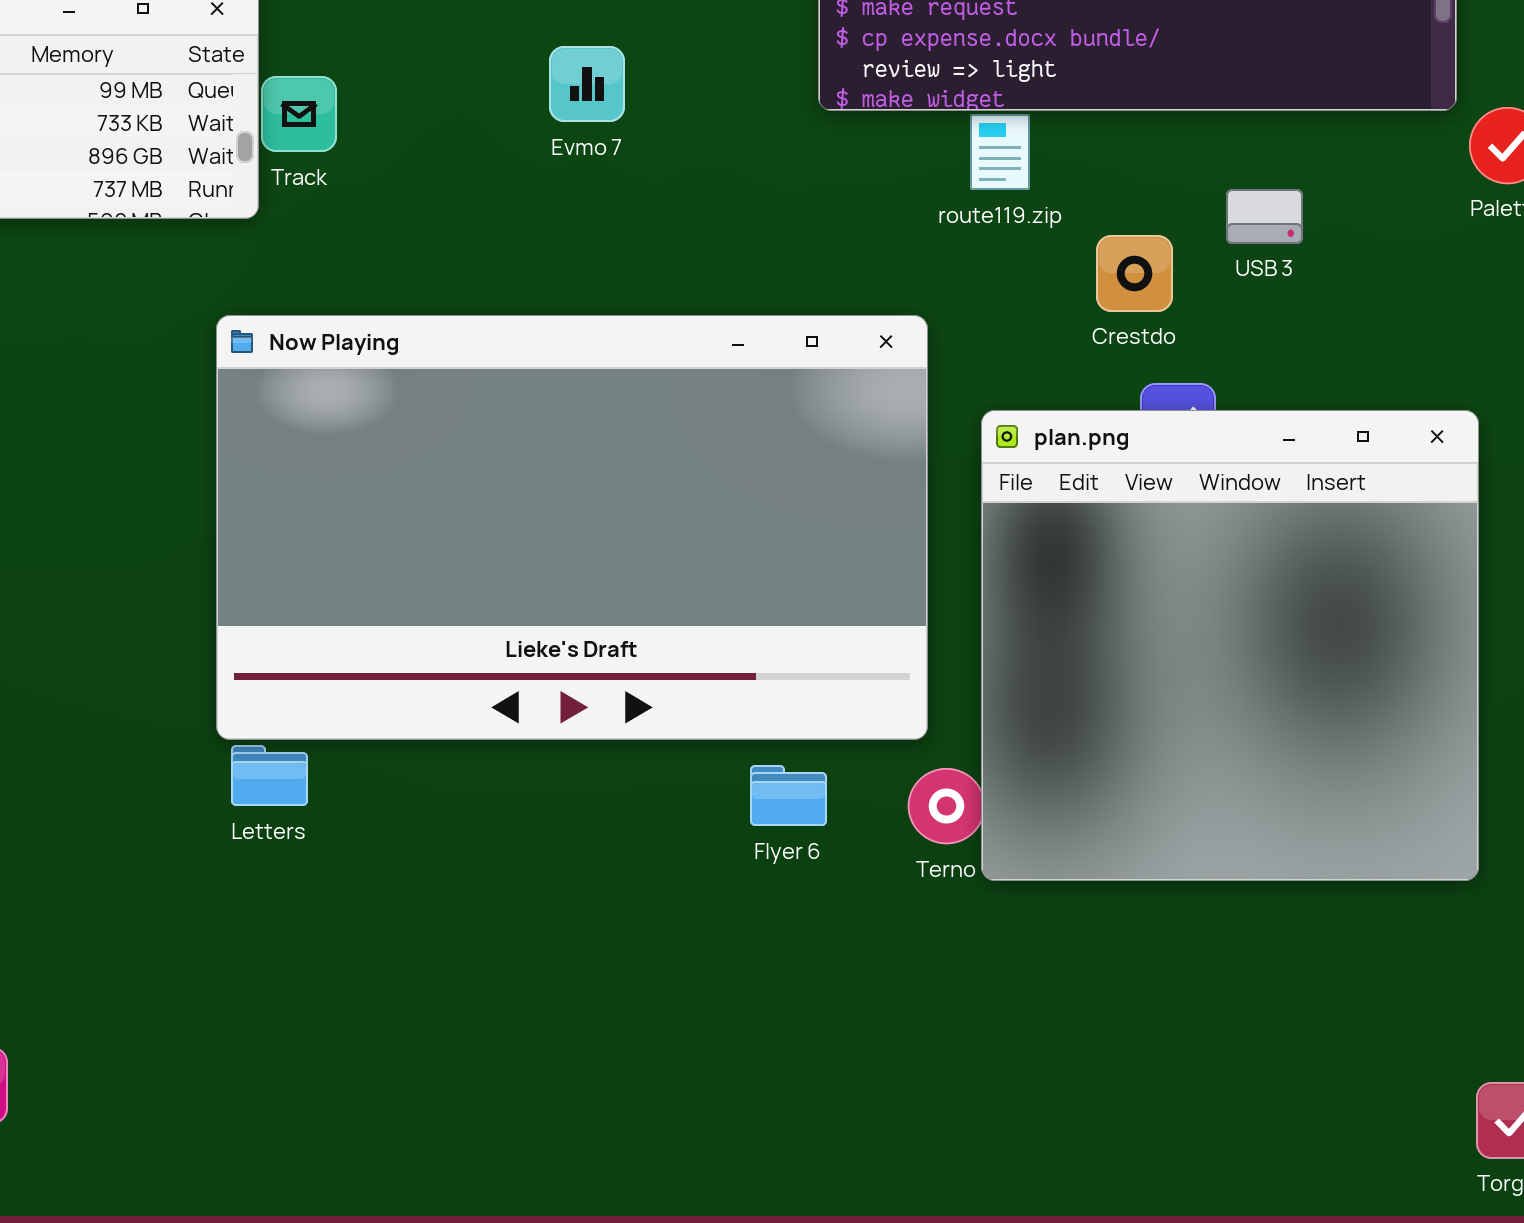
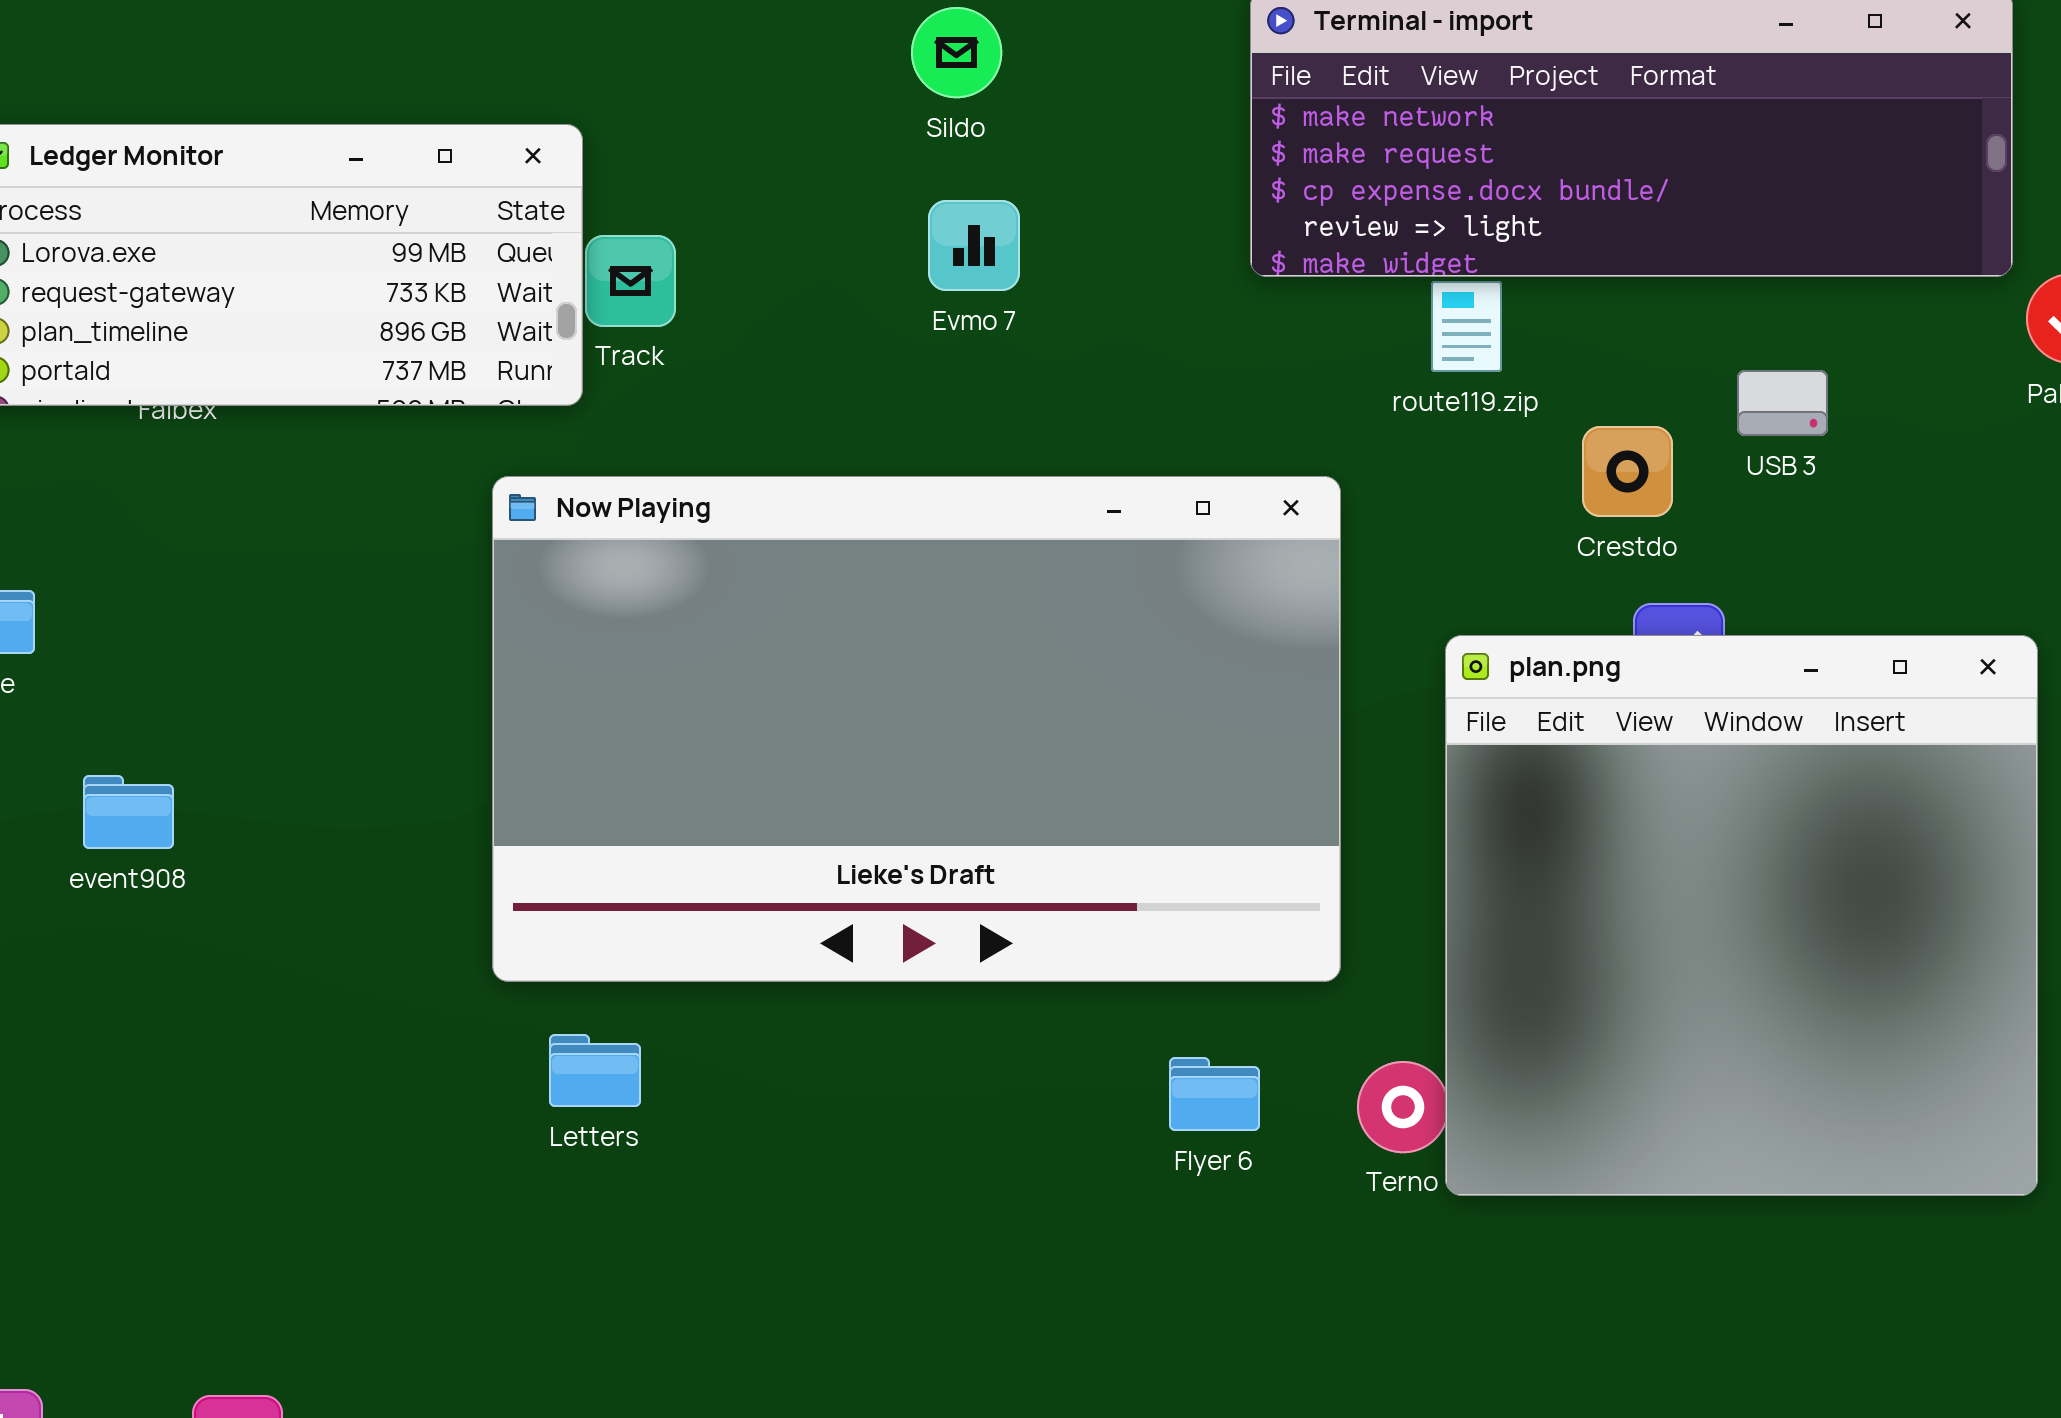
Now Playing: [216,315,928,740] -> [492,476,1341,982], moved

